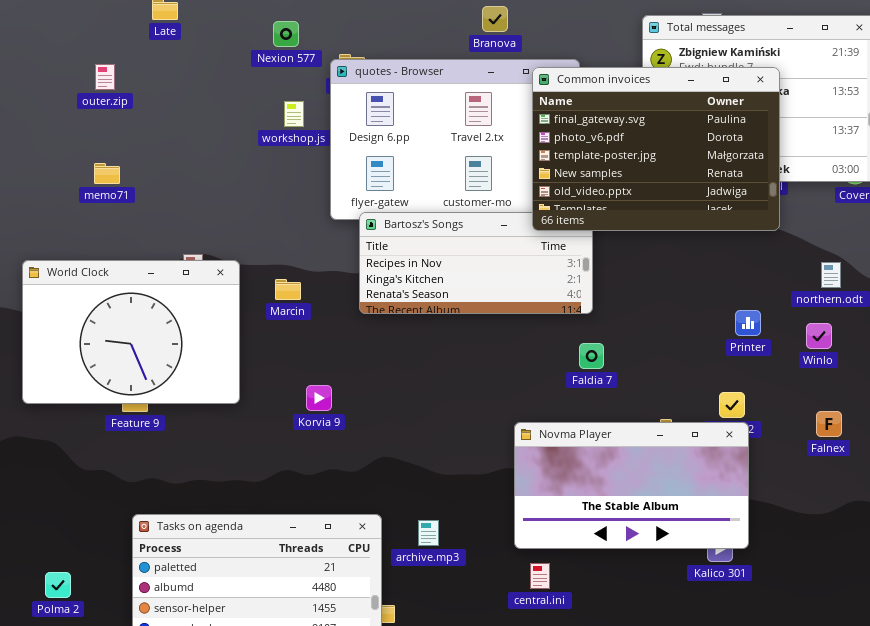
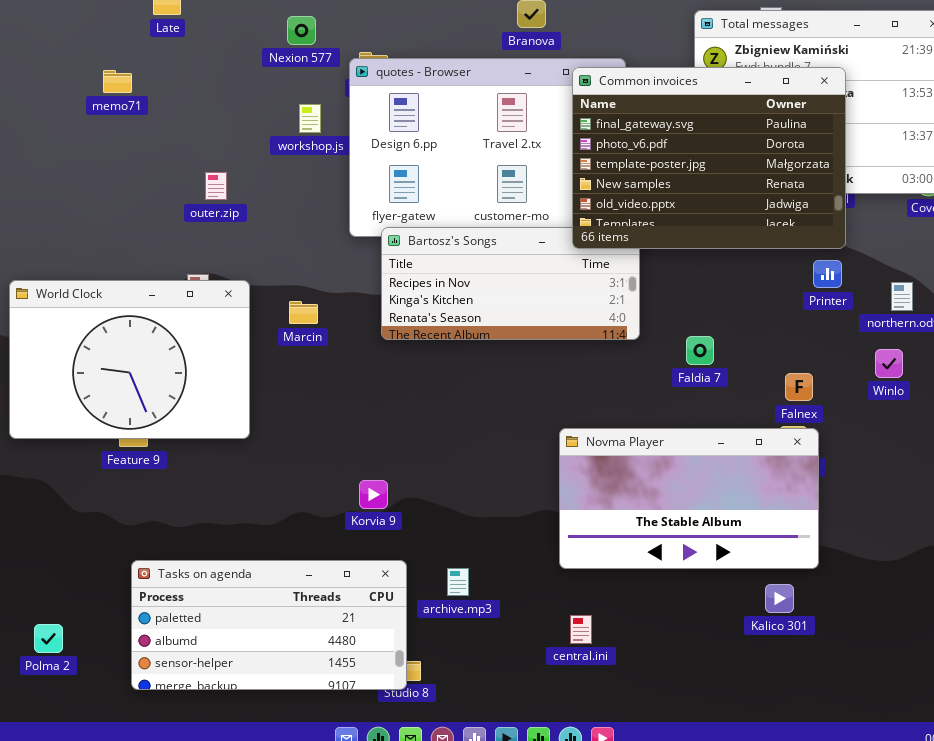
outer.zip: [95,64,115,90] -> [205,172,227,200], moved
memo71: [94,163,120,184] -> [103,70,132,93], moved
Printer: [735,310,761,336] -> [813,260,842,288], moved
Faldia 7: [579,343,604,369] -> [686,336,714,365], moved
Korvia 9: [306,385,332,411] -> [359,480,388,509], moved
Falnex: [816,411,842,437] -> [785,373,813,401], moved
Novma Player: [514,422,749,549] -> [559,428,819,569], moved

